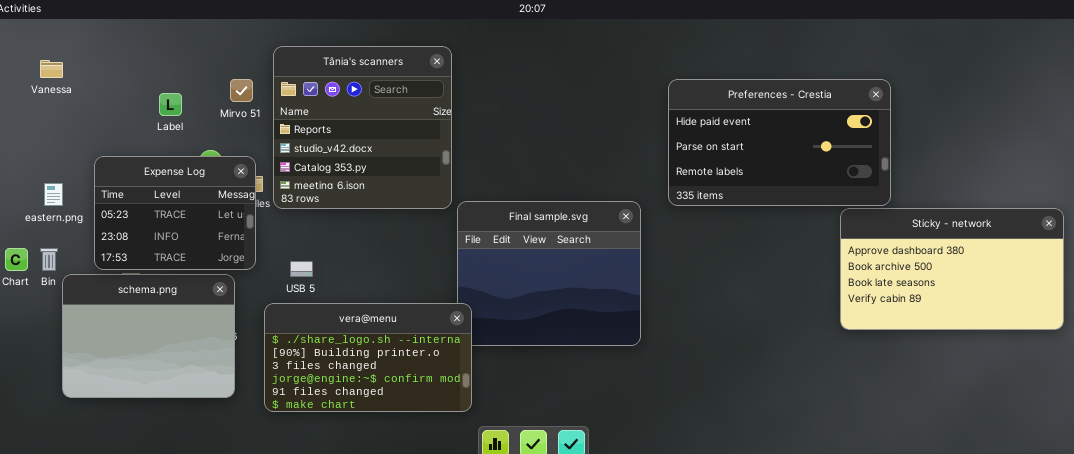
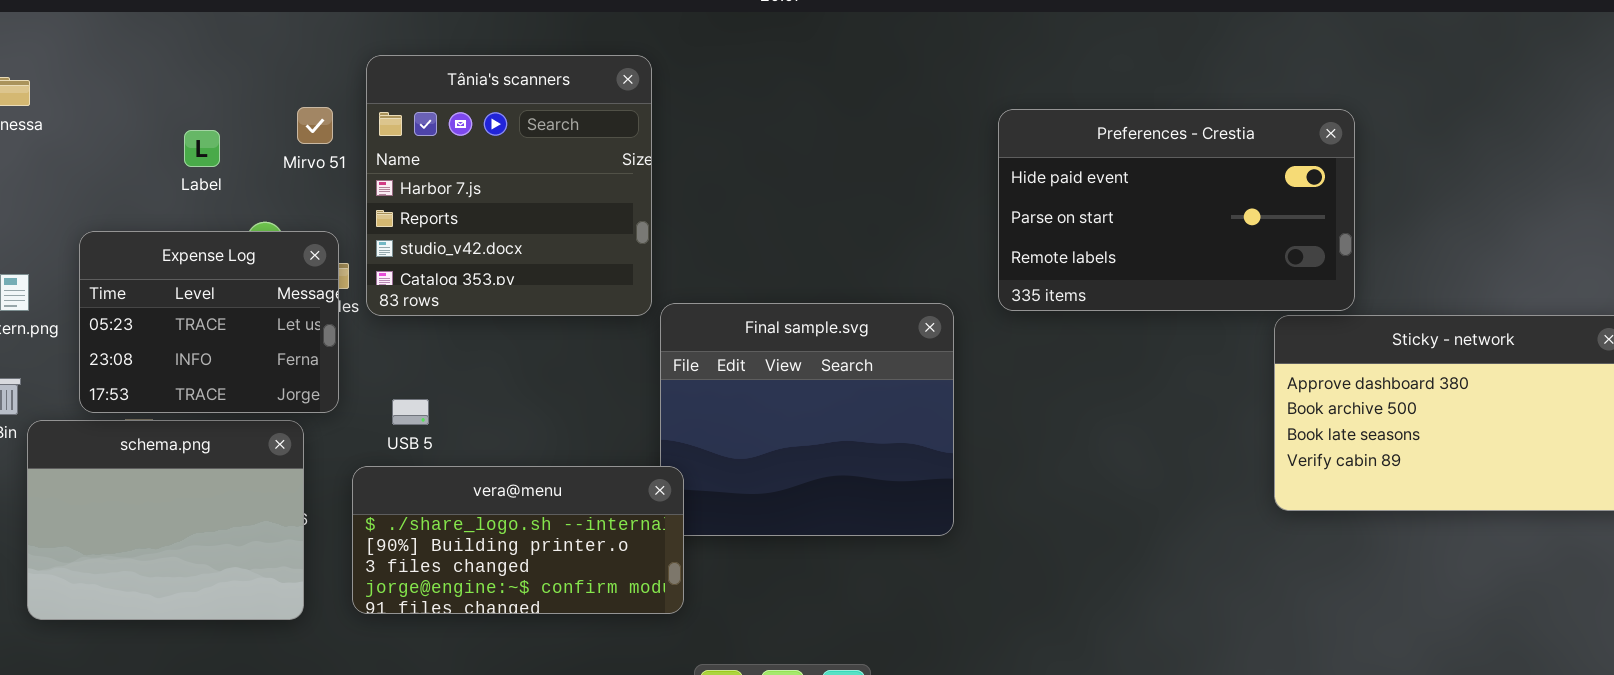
Tânia's scanners: [273,46,452,209] -> [366,55,652,316], scrolled up 1 row
vera@menu: [264,303,472,412] -> [352,466,684,614], resized

